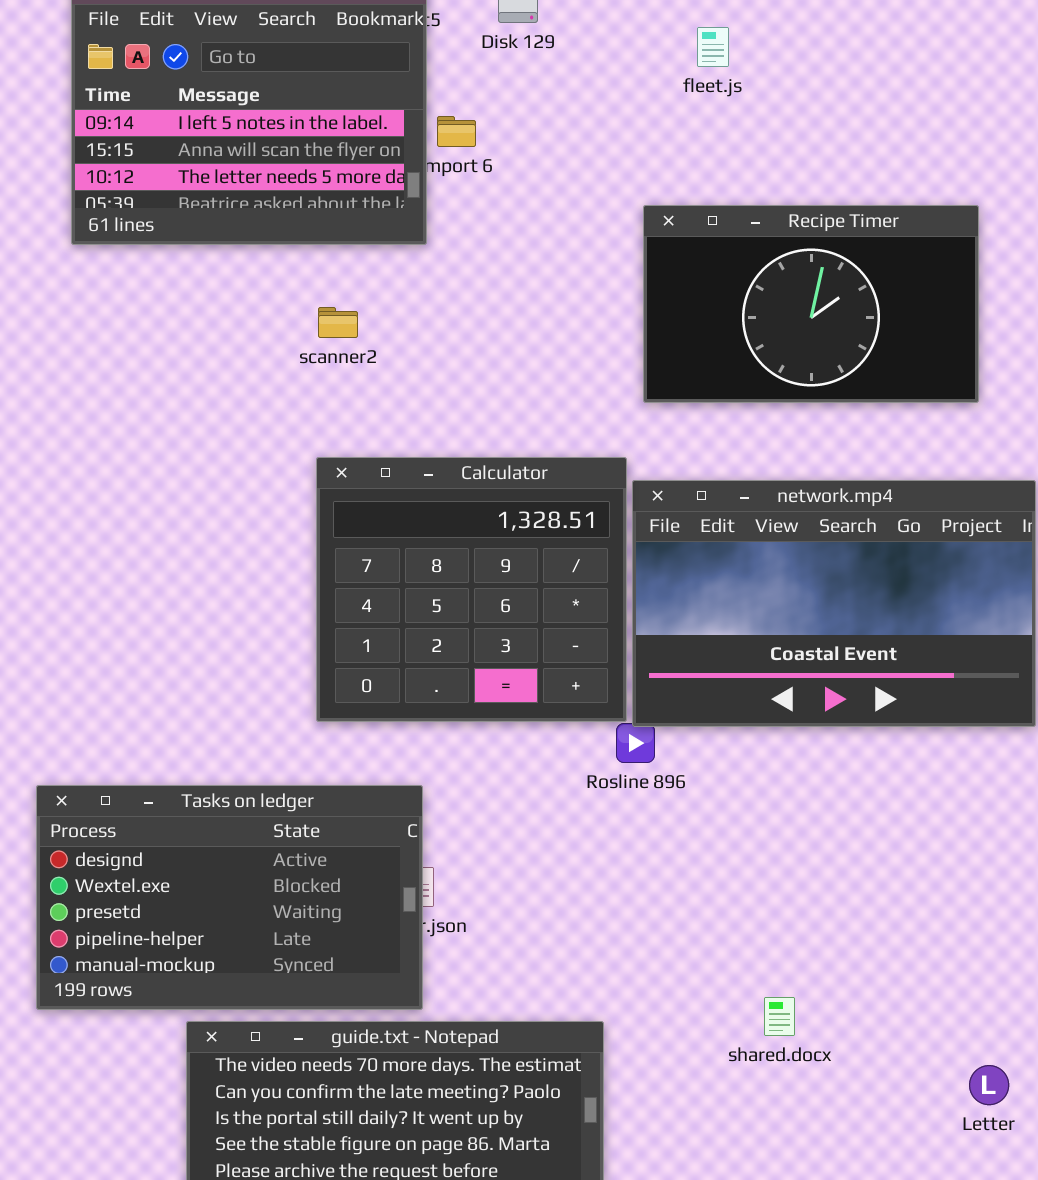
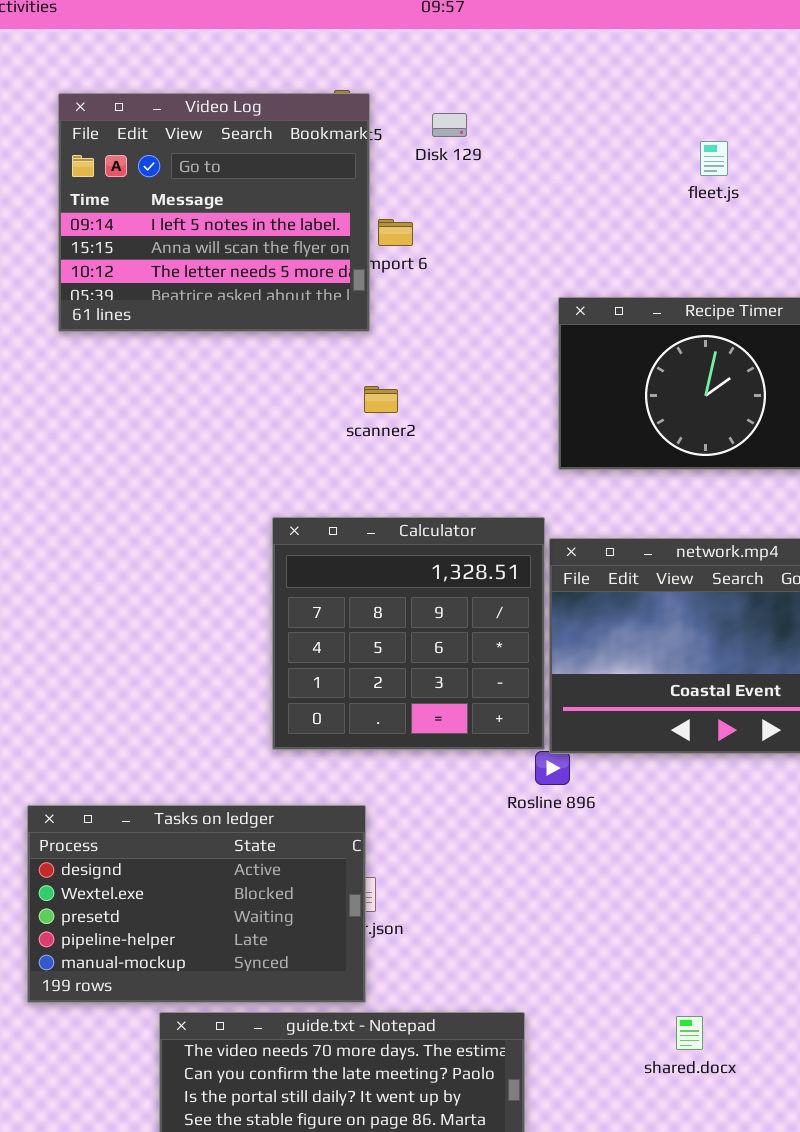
fleet.js: [697,27,729,67] -> [700,141,728,176], moved
scanner2: [318,307,358,338] -> [364,386,398,413], moved
shared.docx: [764,997,795,1036] -> [676,1016,703,1050], moved

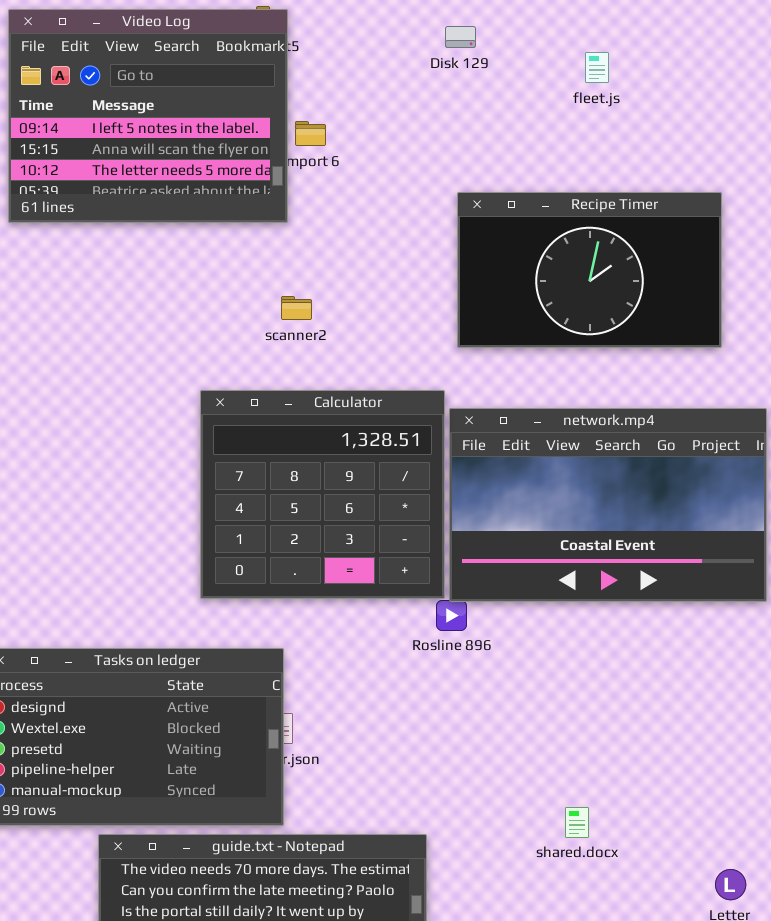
Disk 129: [432,113,467,137] -> [445,26,476,48], moved
scanner2: [364,386,398,413] -> [281,296,312,320], moved
shared.docx: [676,1016,703,1050] -> [565,807,589,838], moved

